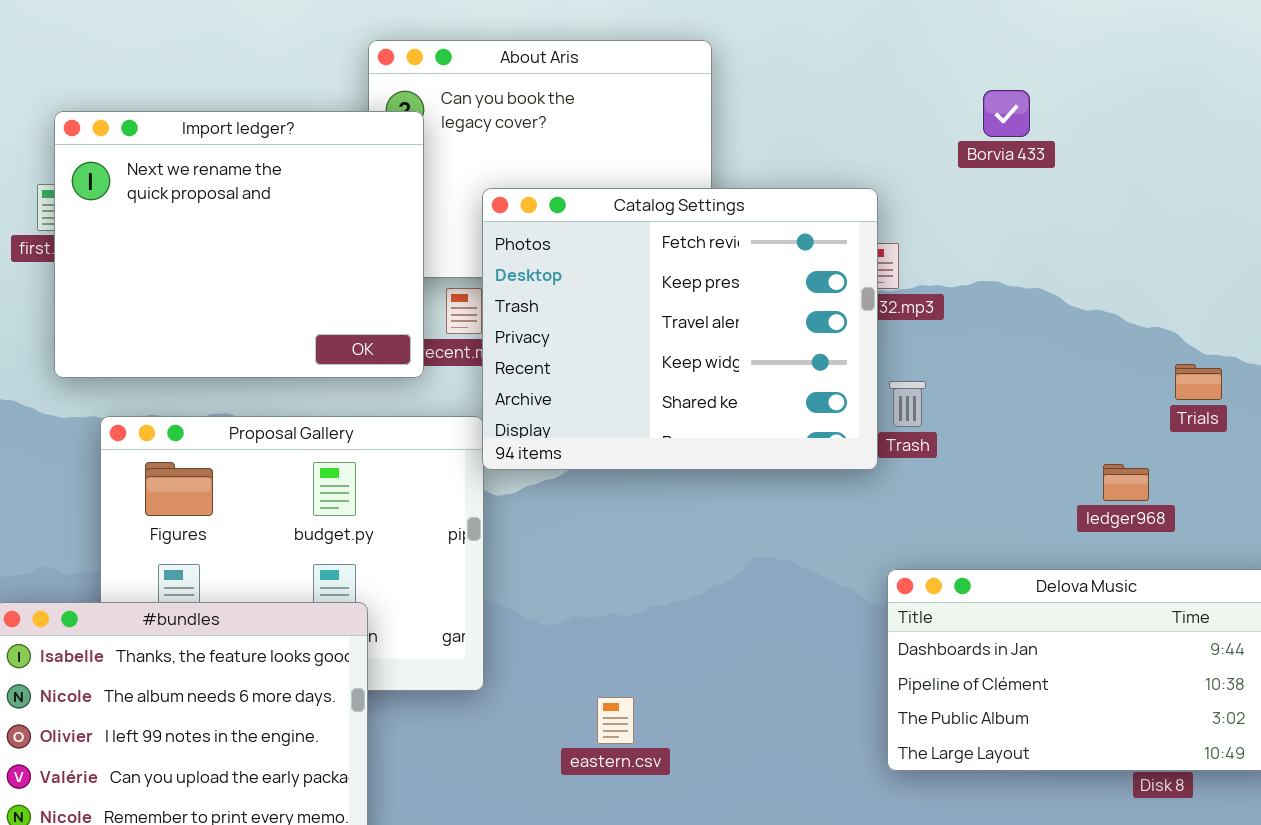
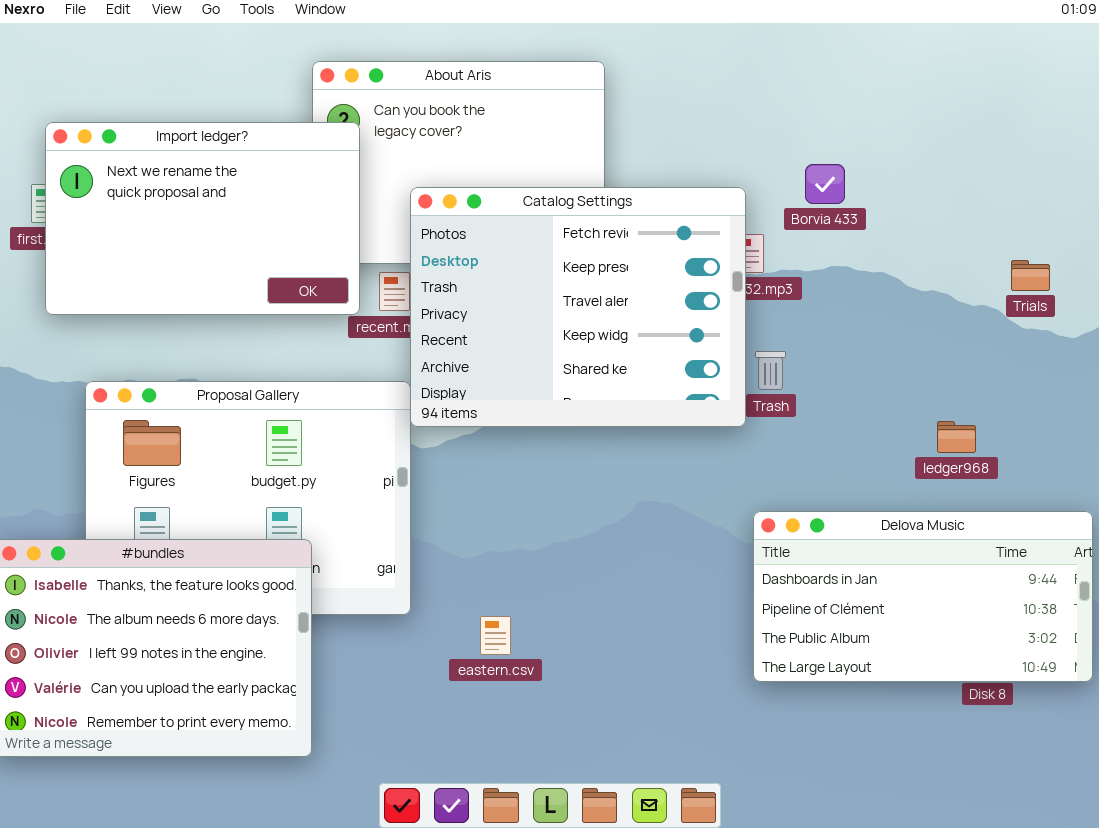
Borvia 433: [983,90,1030,137] -> [805,164,845,204], moved
Import ledger?: [54,111,424,378] -> [45,122,360,315], resized
Trials: [1175,364,1222,400] -> [1011,260,1050,291], moved
eastern.csv: [597,697,634,744] -> [480,616,511,655], moved

